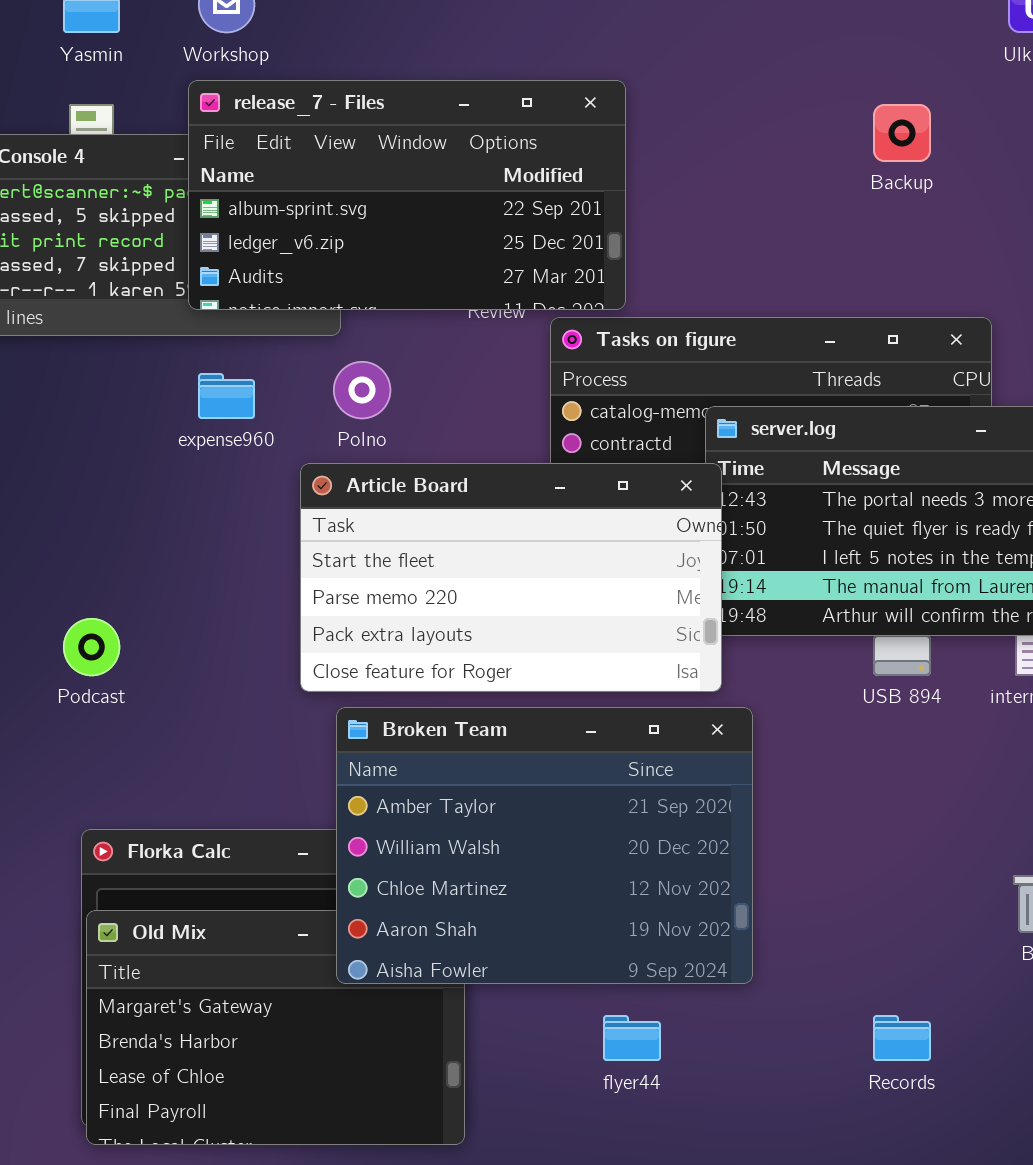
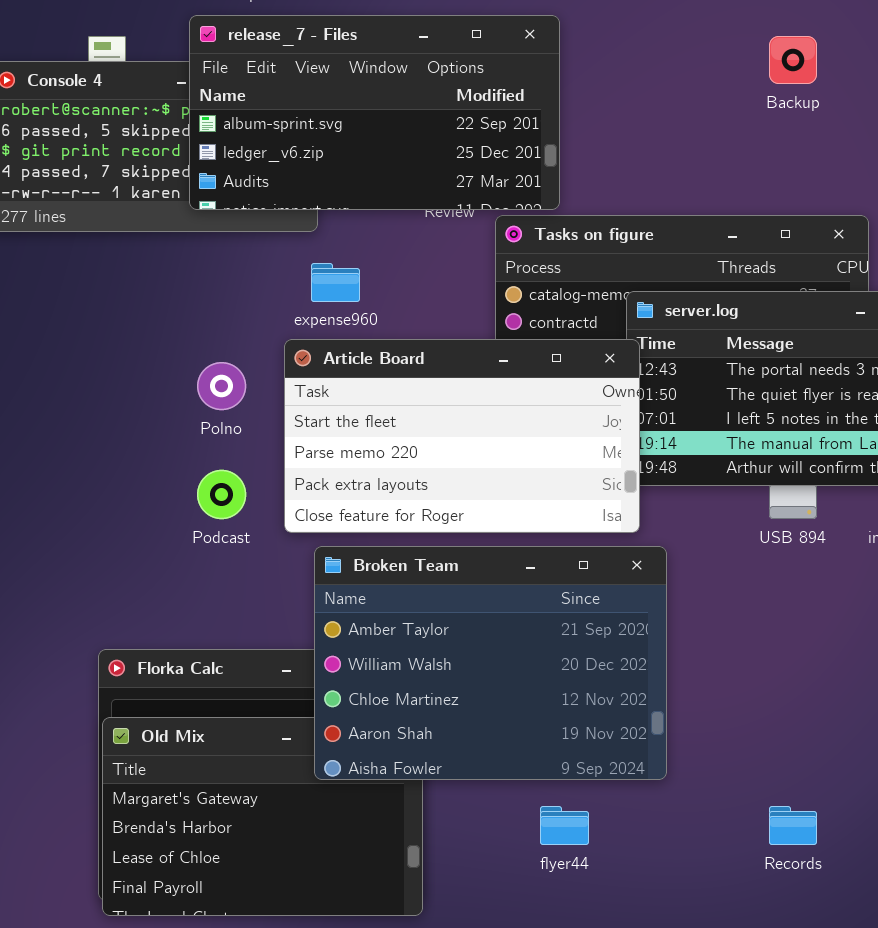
Polno: [333,361,391,419] -> [197,362,246,410], moved
expense960: [198,373,255,419] -> [311,263,360,302], moved
Podcast: [63,618,120,676] -> [197,470,246,519], moved

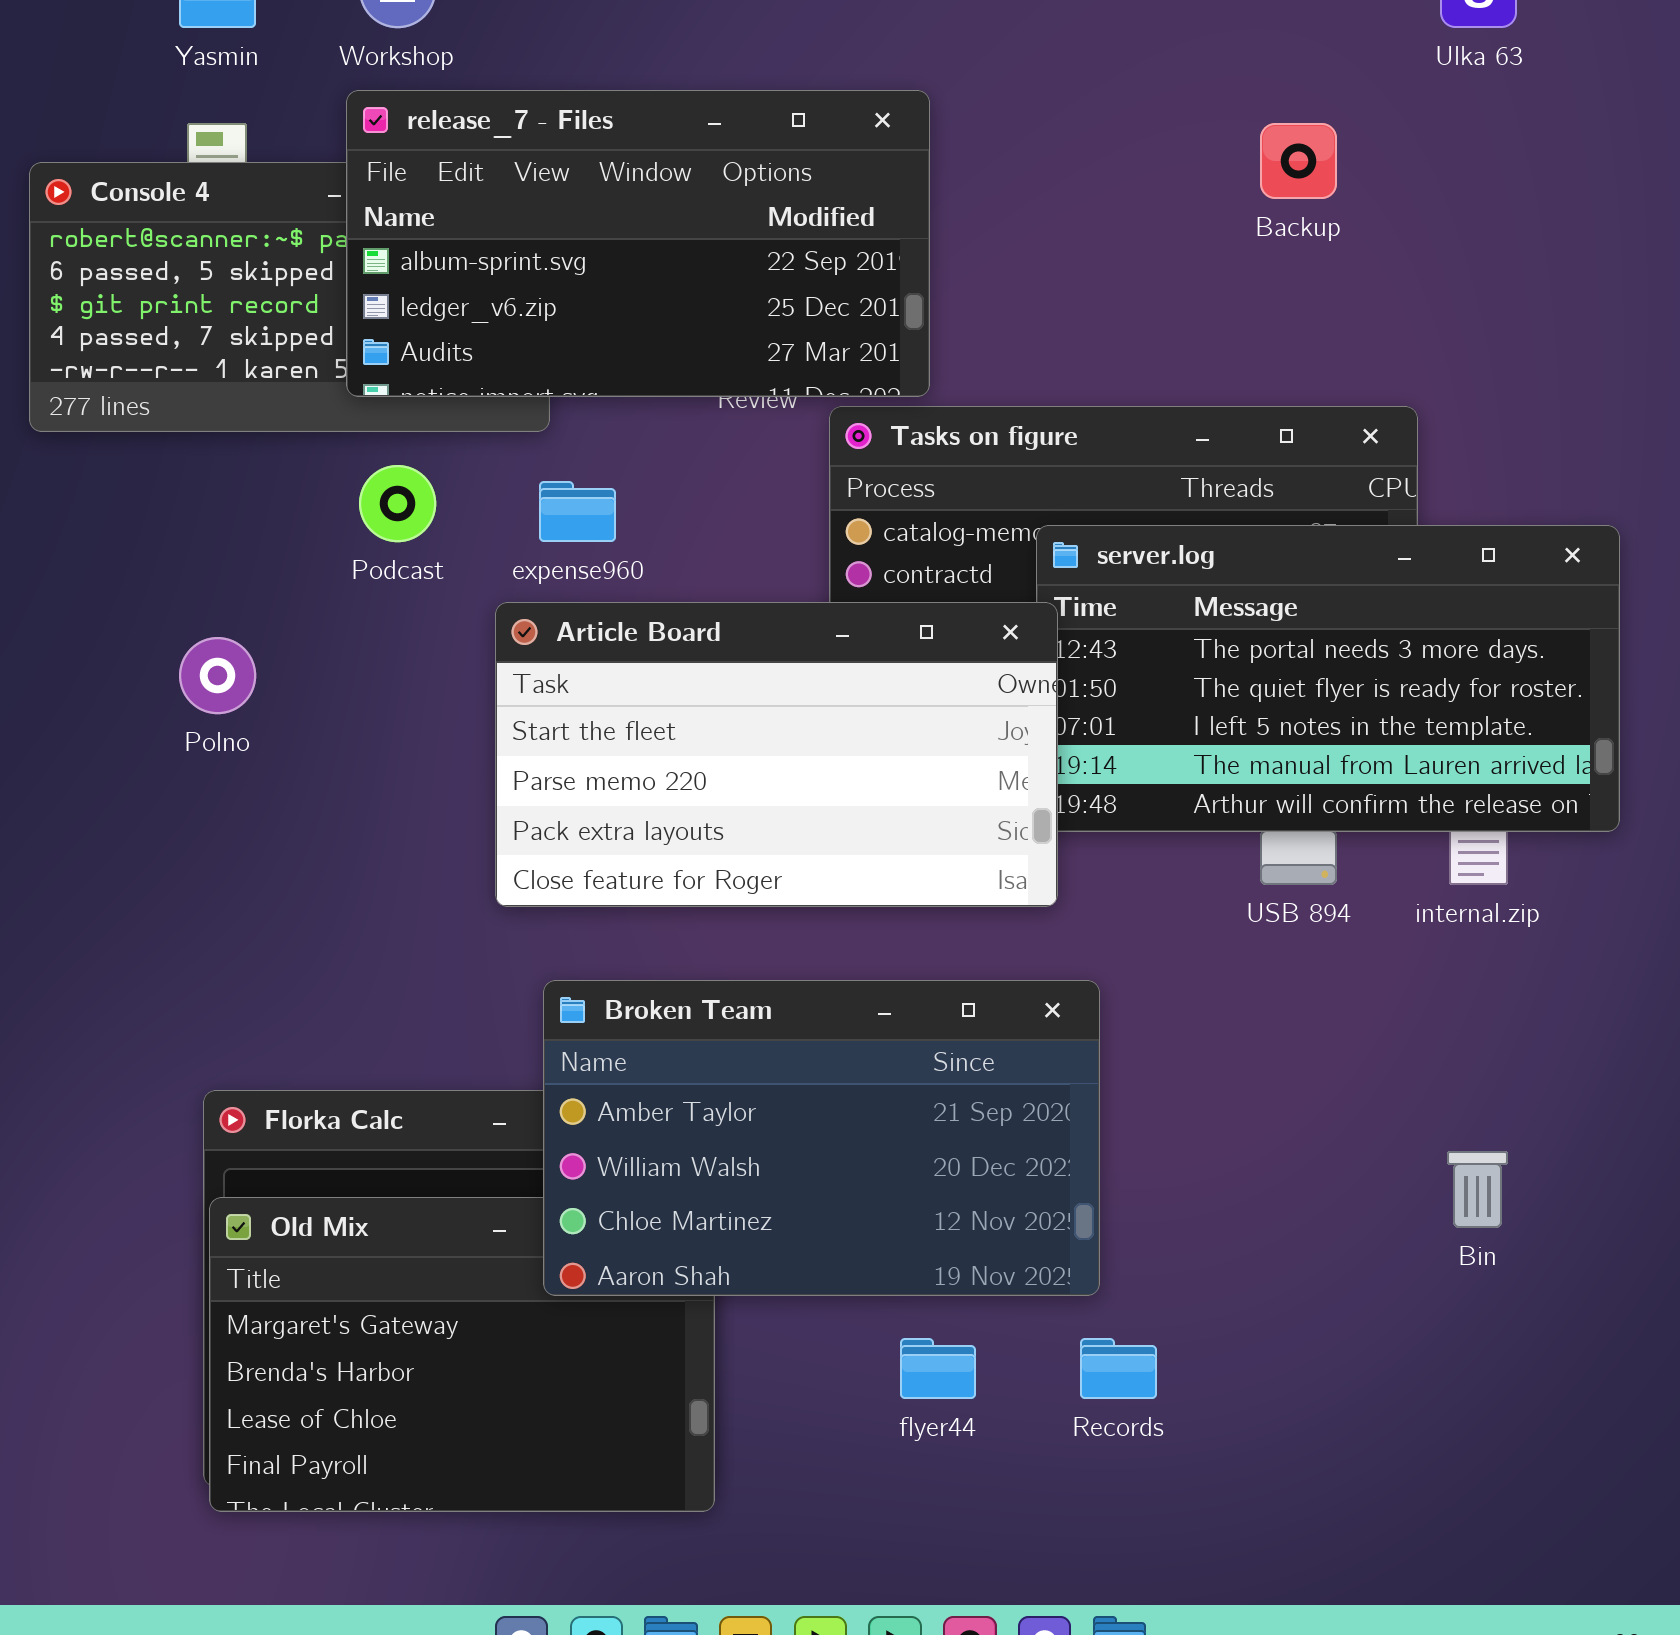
Polno: [197,362,246,410] -> [179,637,256,714], moved
Podcast: [197,470,246,519] -> [359,465,436,542], moved
Broken Team: [314,546,667,780] -> [543,980,1100,1296], resized
Records: [769,806,817,845] -> [1080,1338,1157,1399], moved

